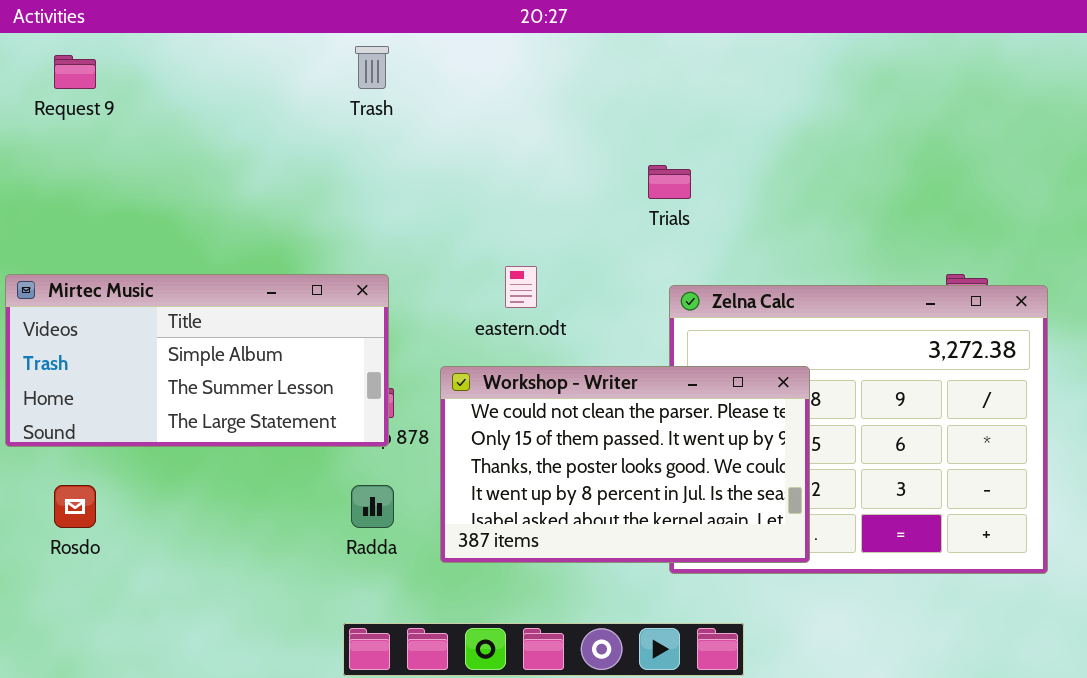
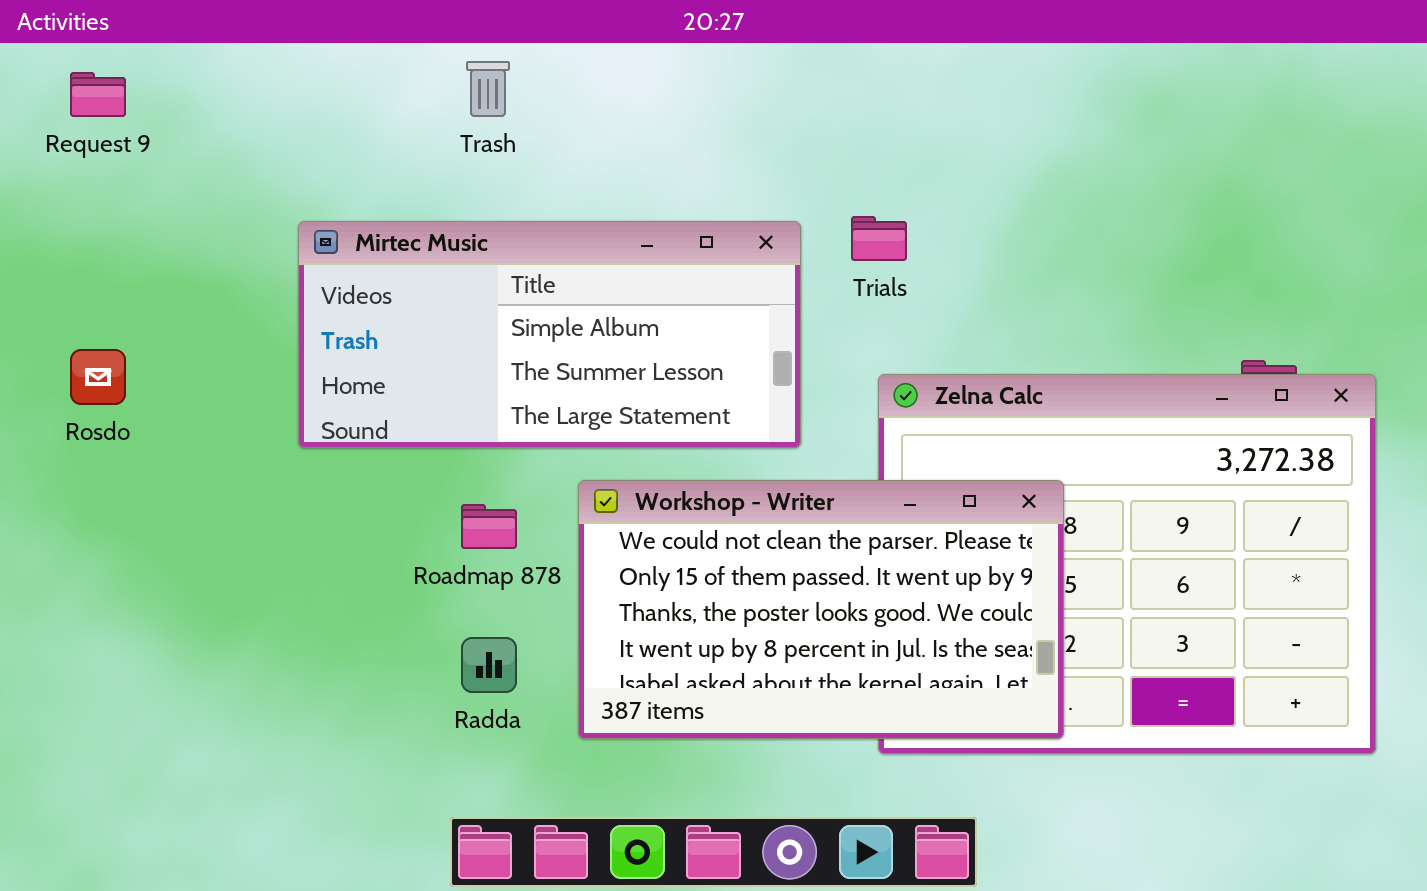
Mirtec Music: [5,274,389,447] -> [298,221,801,448], moved
Rosdo: [54,485,96,528] -> [70,349,126,405], moved

